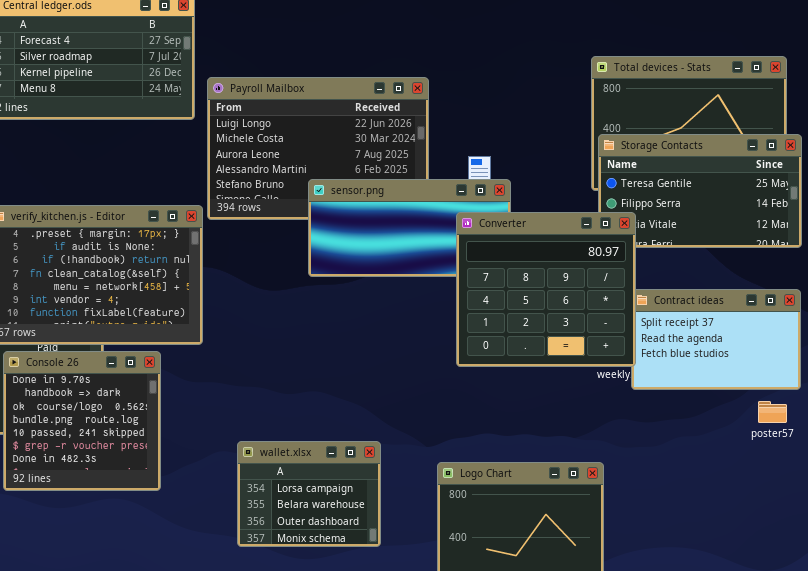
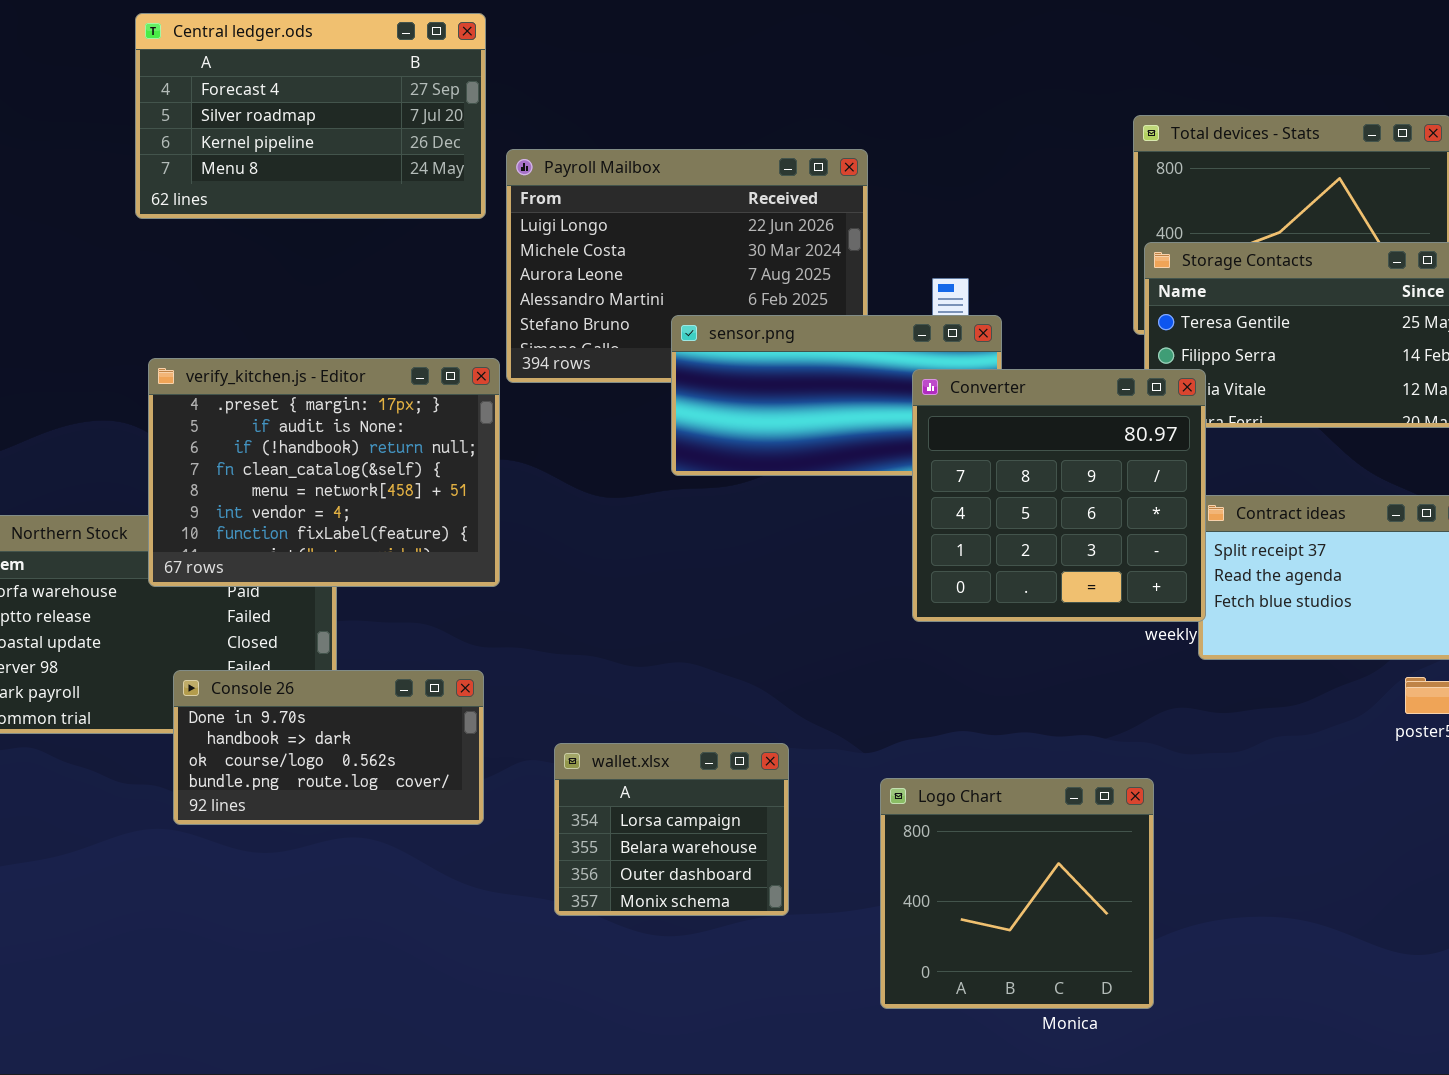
Console 26: [3,351,161,491] -> [173,670,484,825], resized

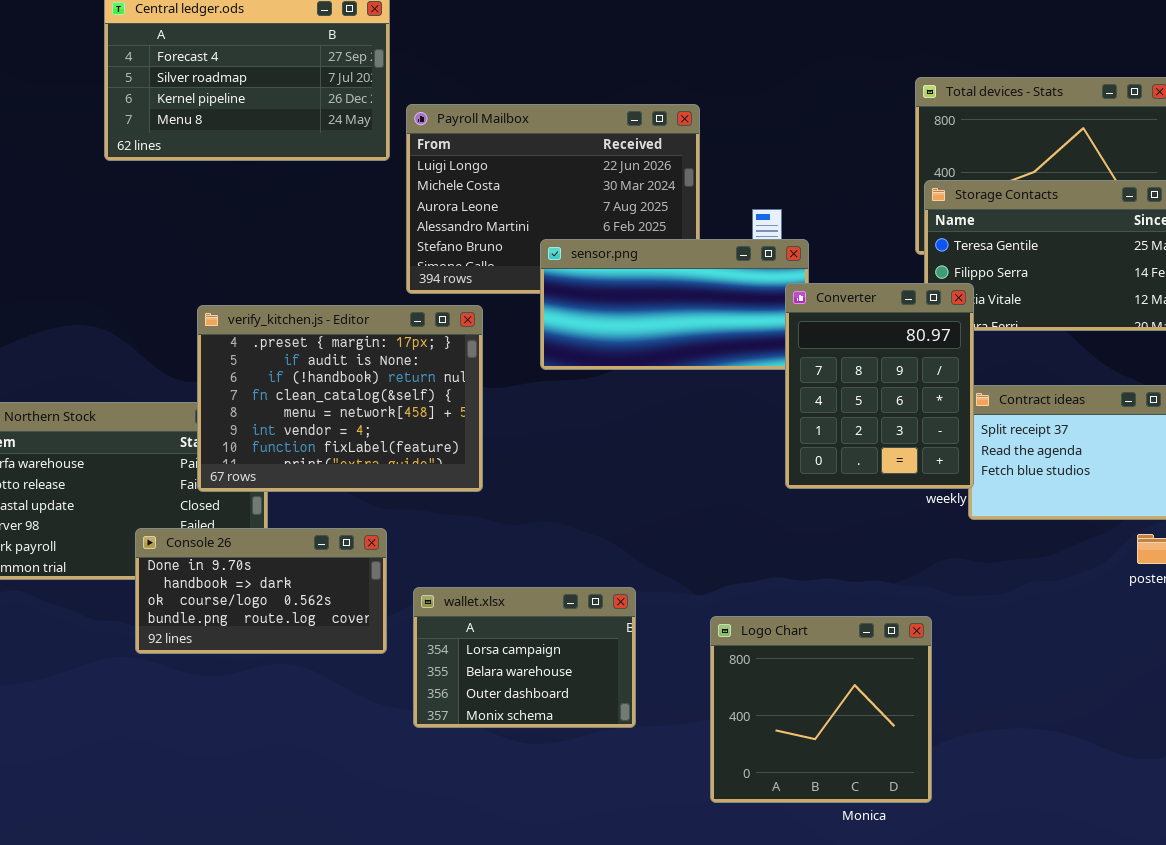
verify_kitchen.js - Editor: [148,358,500,587] -> [197,305,483,492], moved
Converter: [912,369,1206,622] -> [785,283,974,489], resized
wallet.xlsx: [554,743,789,916] -> [413,587,636,728], resized

